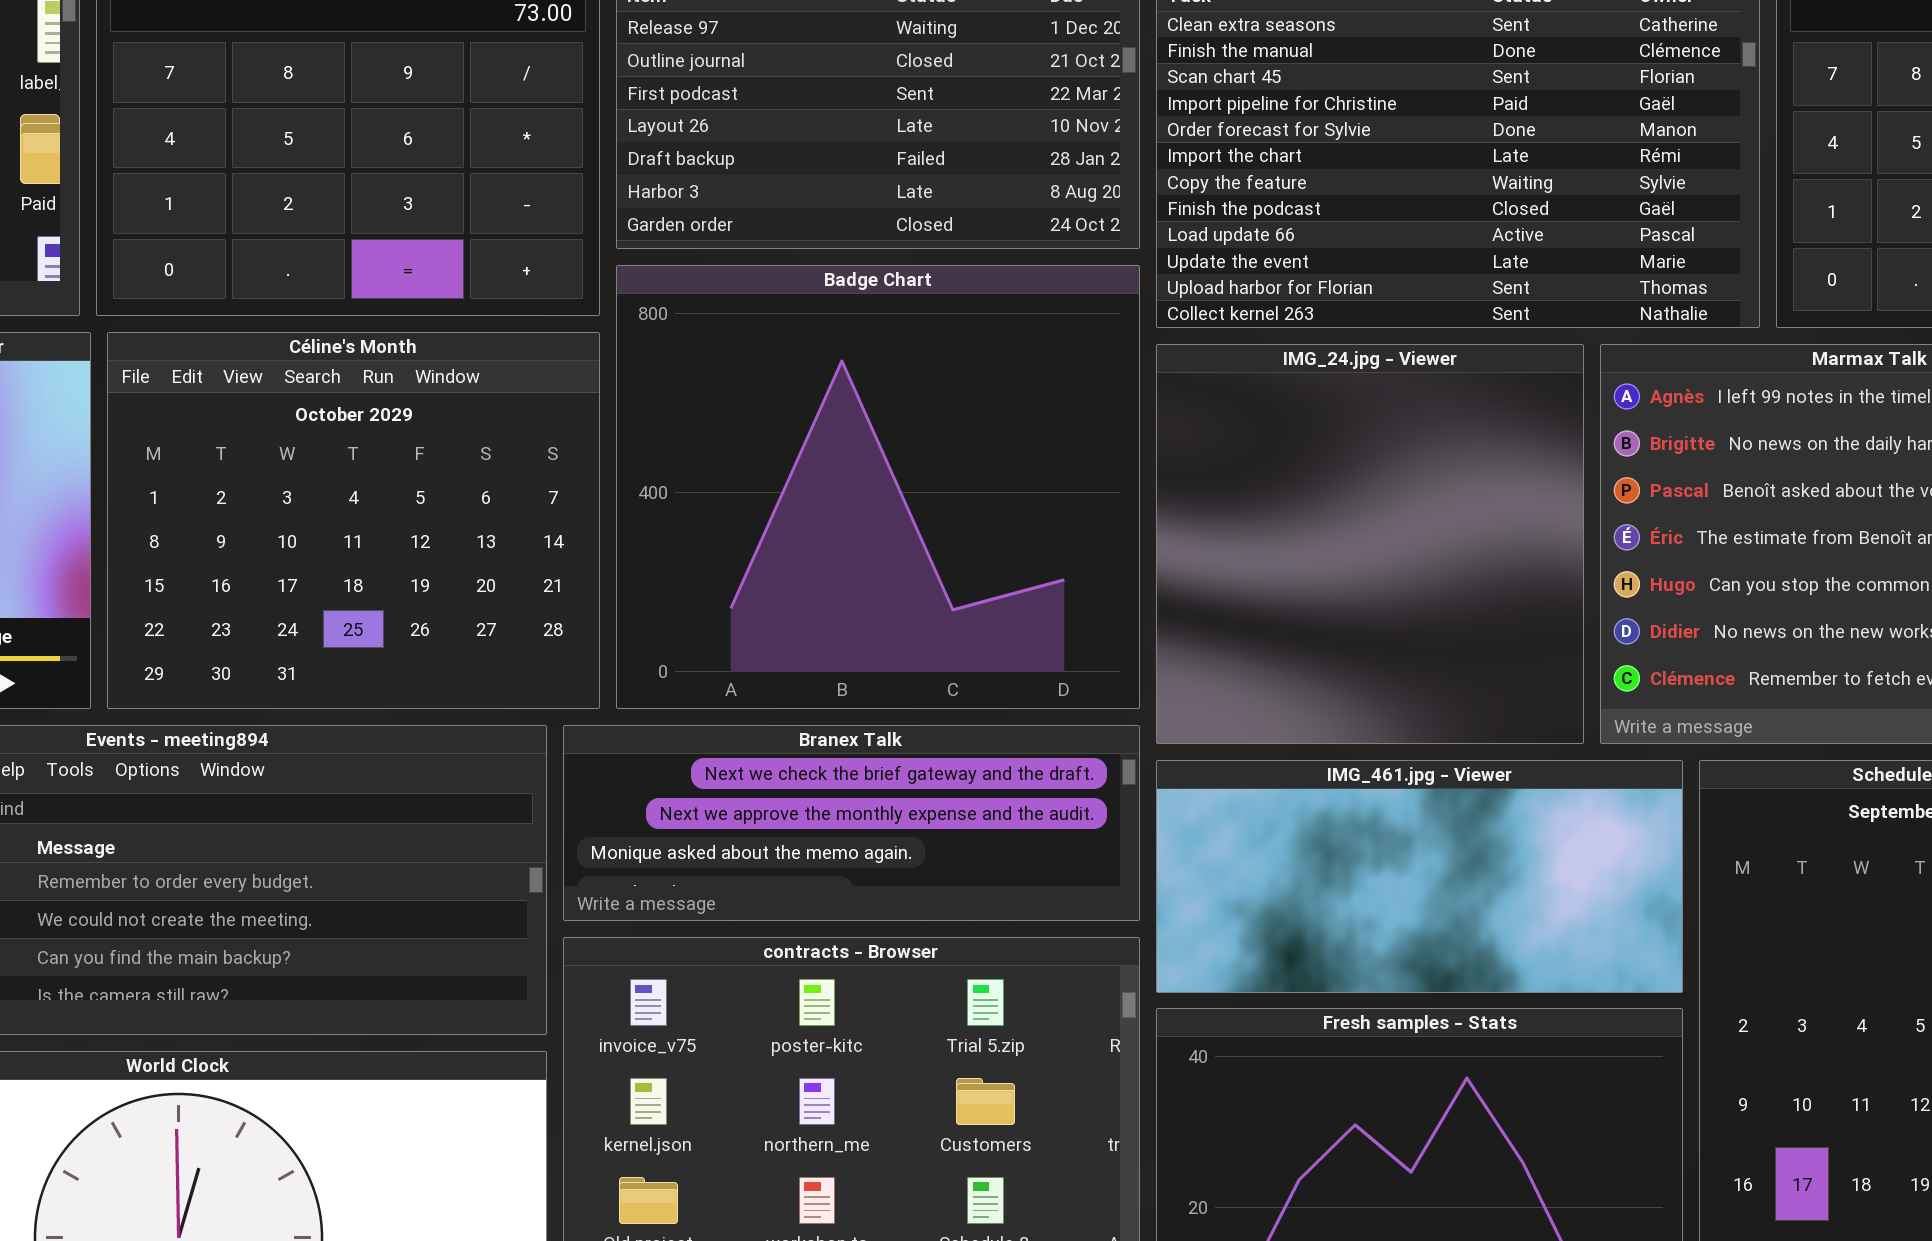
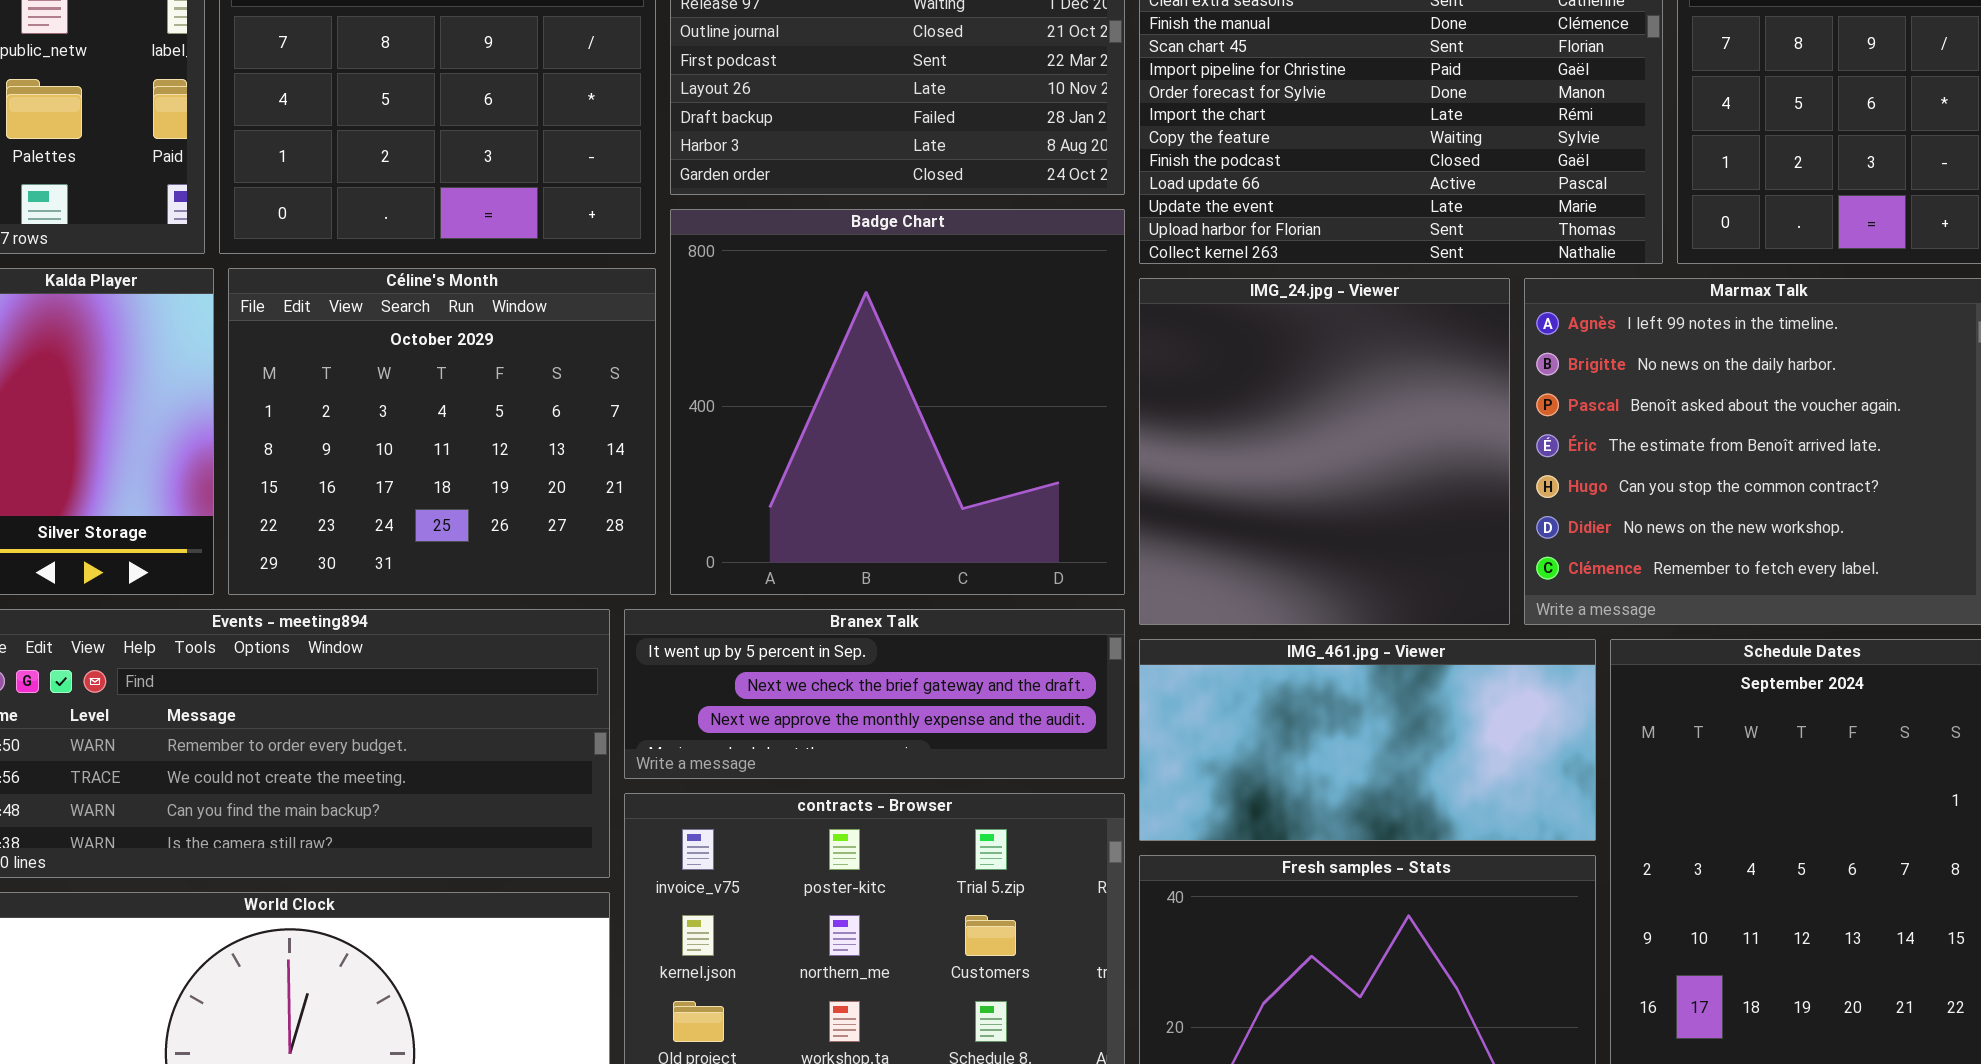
Branex Talk: [563,725,1140,921] -> [624,609,1125,779], scrolled up 1 row

